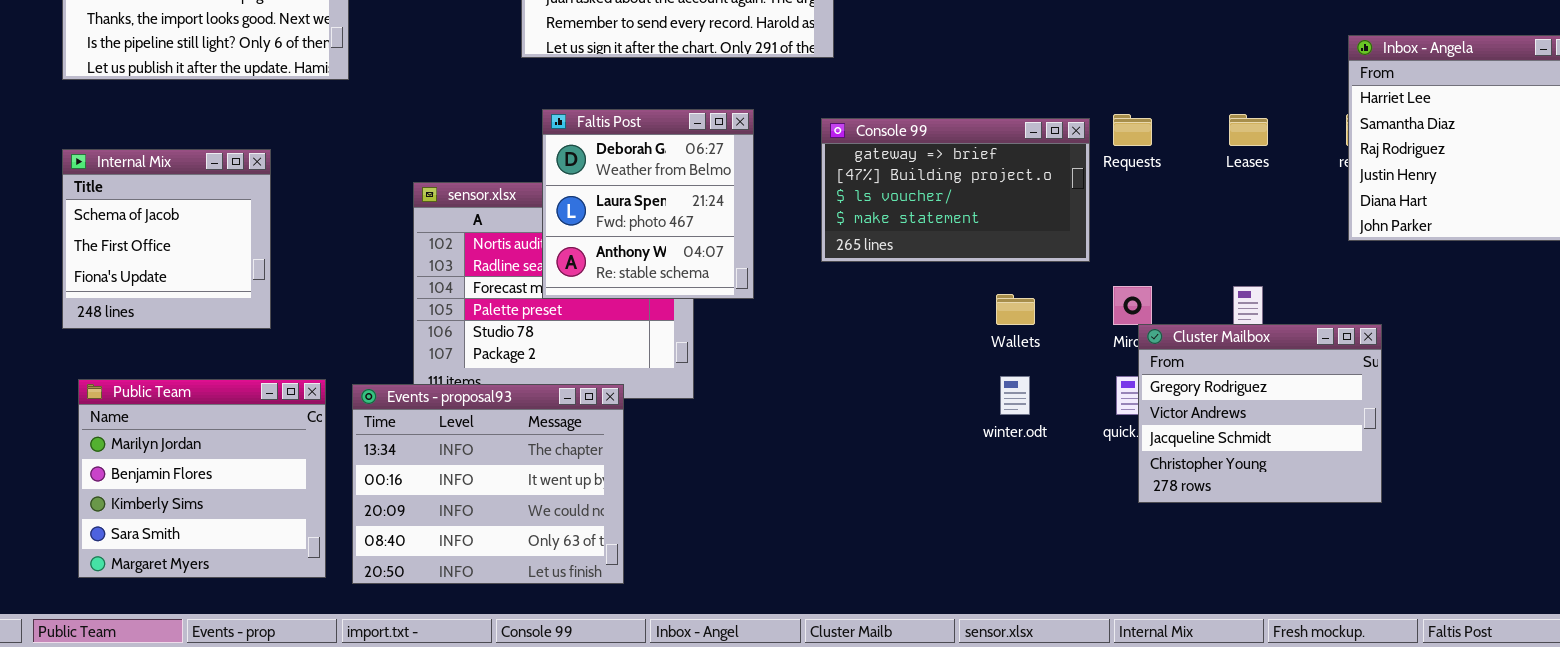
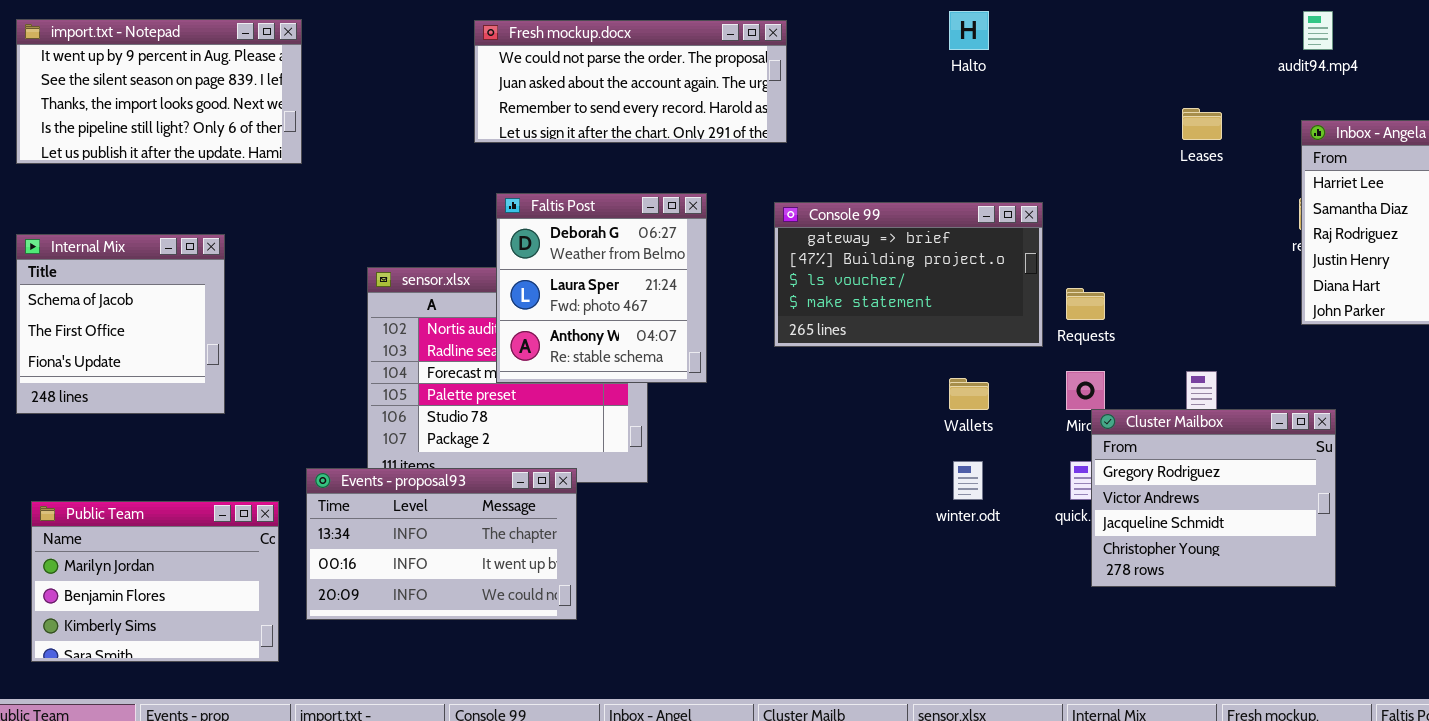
Requests: [1113,114,1152,146] -> [1066,288,1105,320], moved
Leases: [1229,114,1268,146] -> [1182,108,1222,140], moved
Public Team: [78,379,326,578] -> [31,501,279,662], resized
Events - proposal93: [352,384,624,584] -> [306,468,577,620], resized

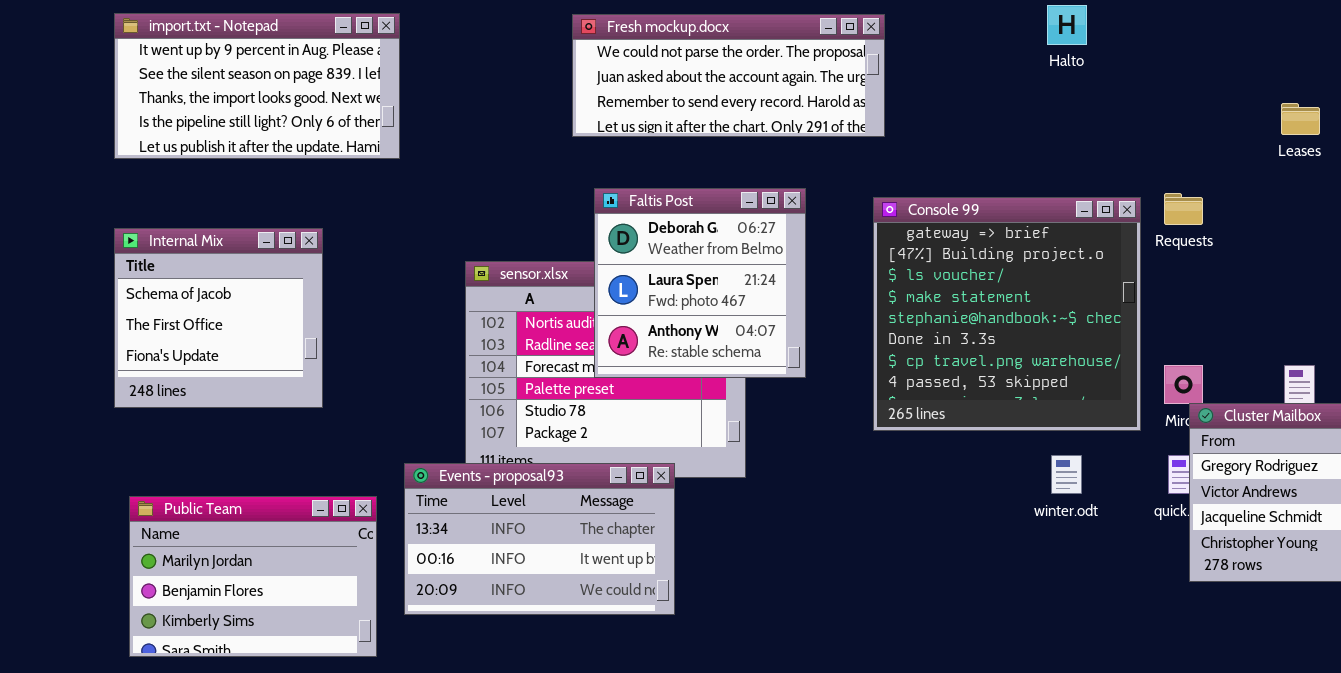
Console 99: [774,202,1043,347] -> [873,197,1141,431], resized
Requests: [1066,288,1105,320] -> [1164,193,1203,225], moved

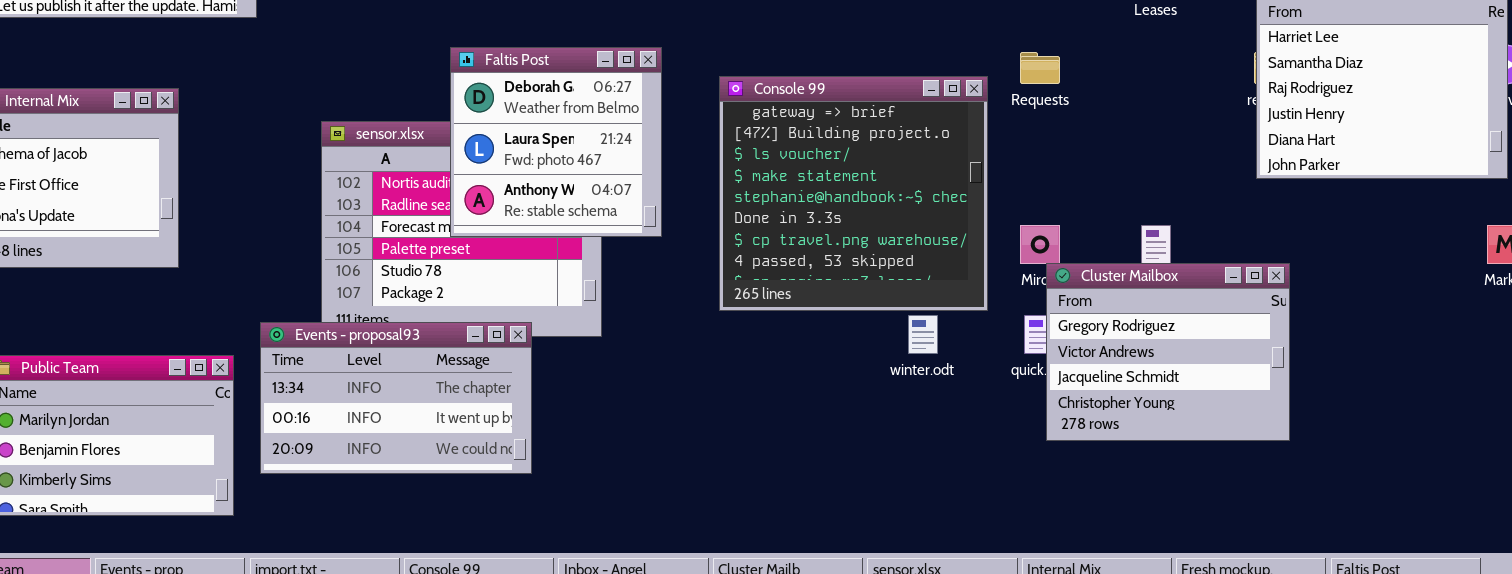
Console 99: [873,197,1141,431] -> [719,76,988,311], moved

